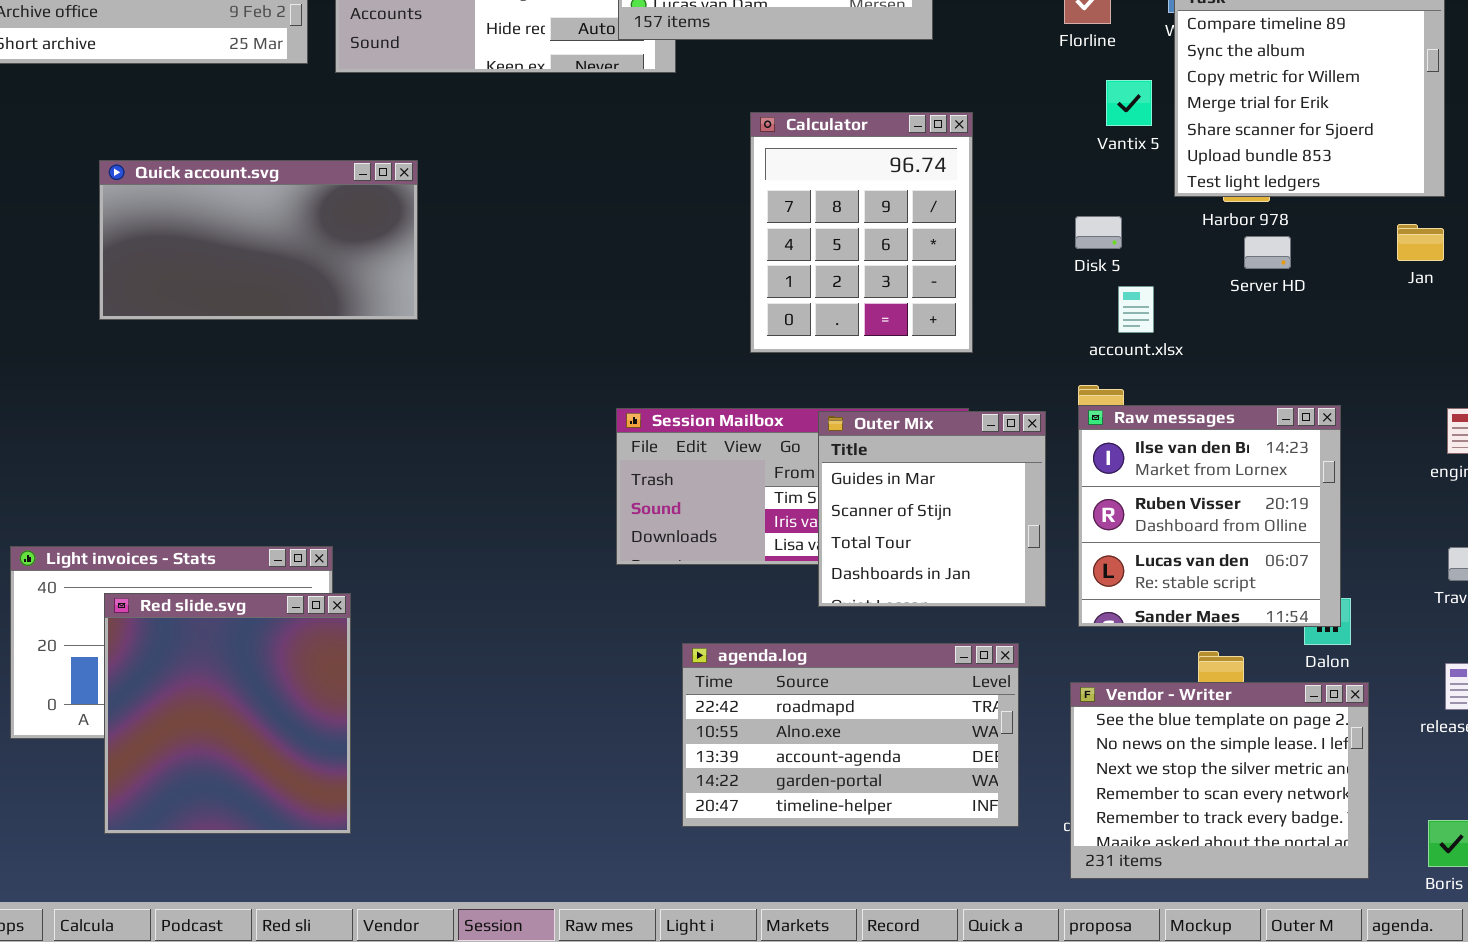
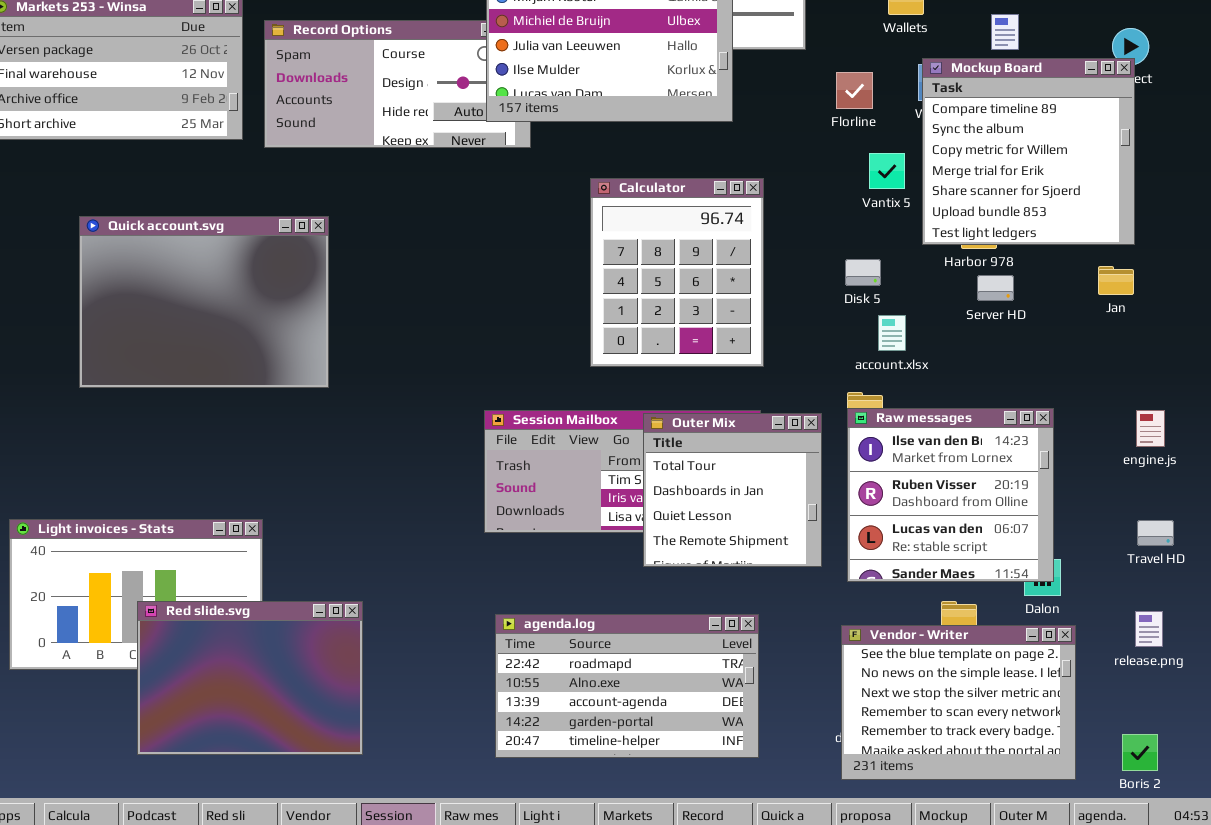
Quick account.svg: [99,160,418,320] -> [79,216,329,388], resized
Outer Mix: [818,411,1046,607] -> [643,413,822,567], scrolled down 2 rows
Red slide.svg: [104,593,351,834] -> [137,601,363,755], moved, resized
agenda.log: [682,643,1019,827] -> [495,614,759,758], moved

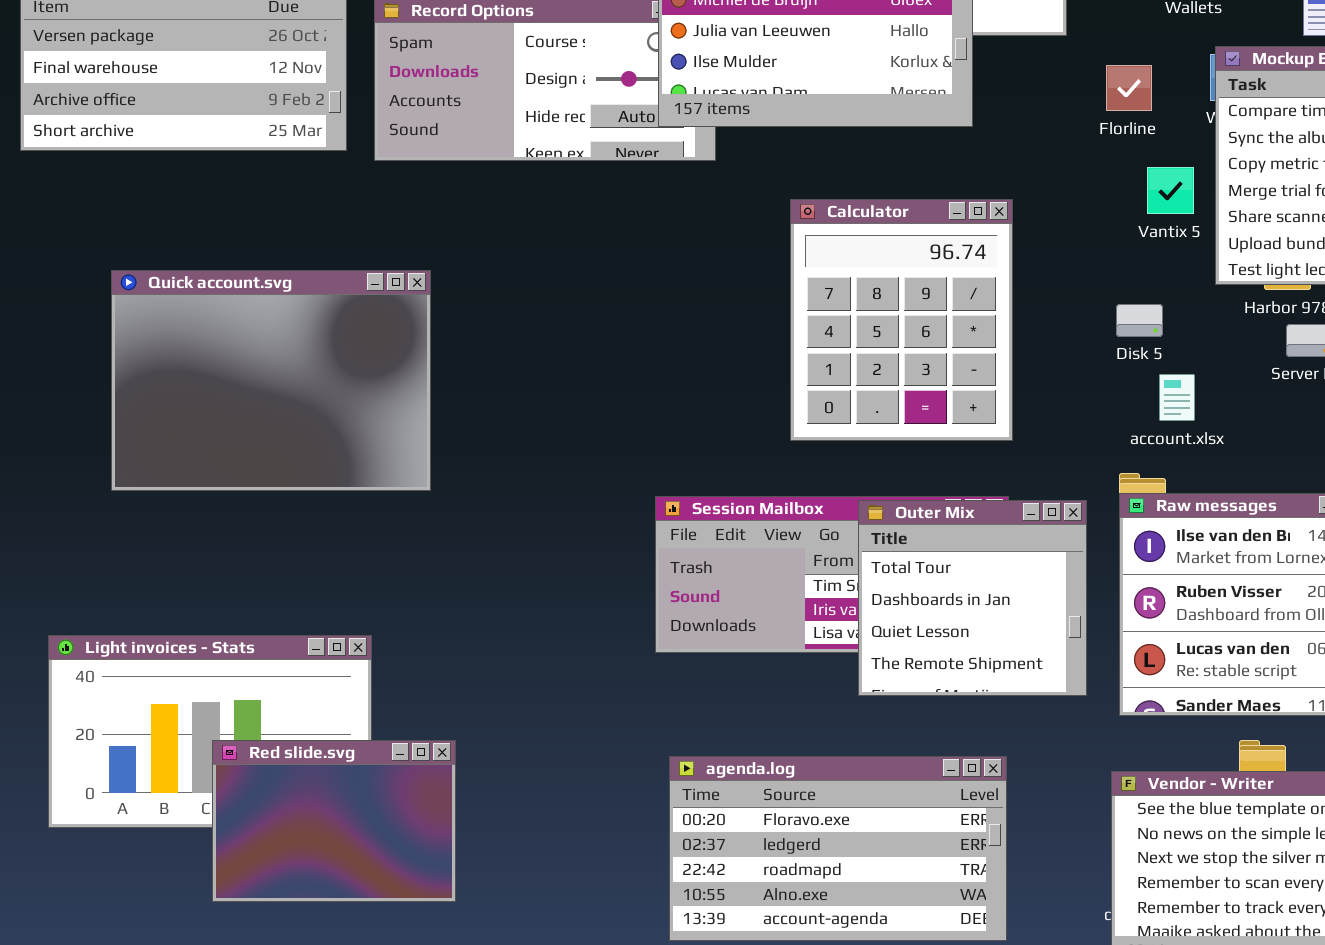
Quick account.svg: [79,216,329,388] -> [111,270,431,491], moved
Red slide.svg: [137,601,363,755] -> [212,740,456,902], resized
agenda.log: [495,614,759,758] -> [669,756,1007,941], scrolled up 2 rows

